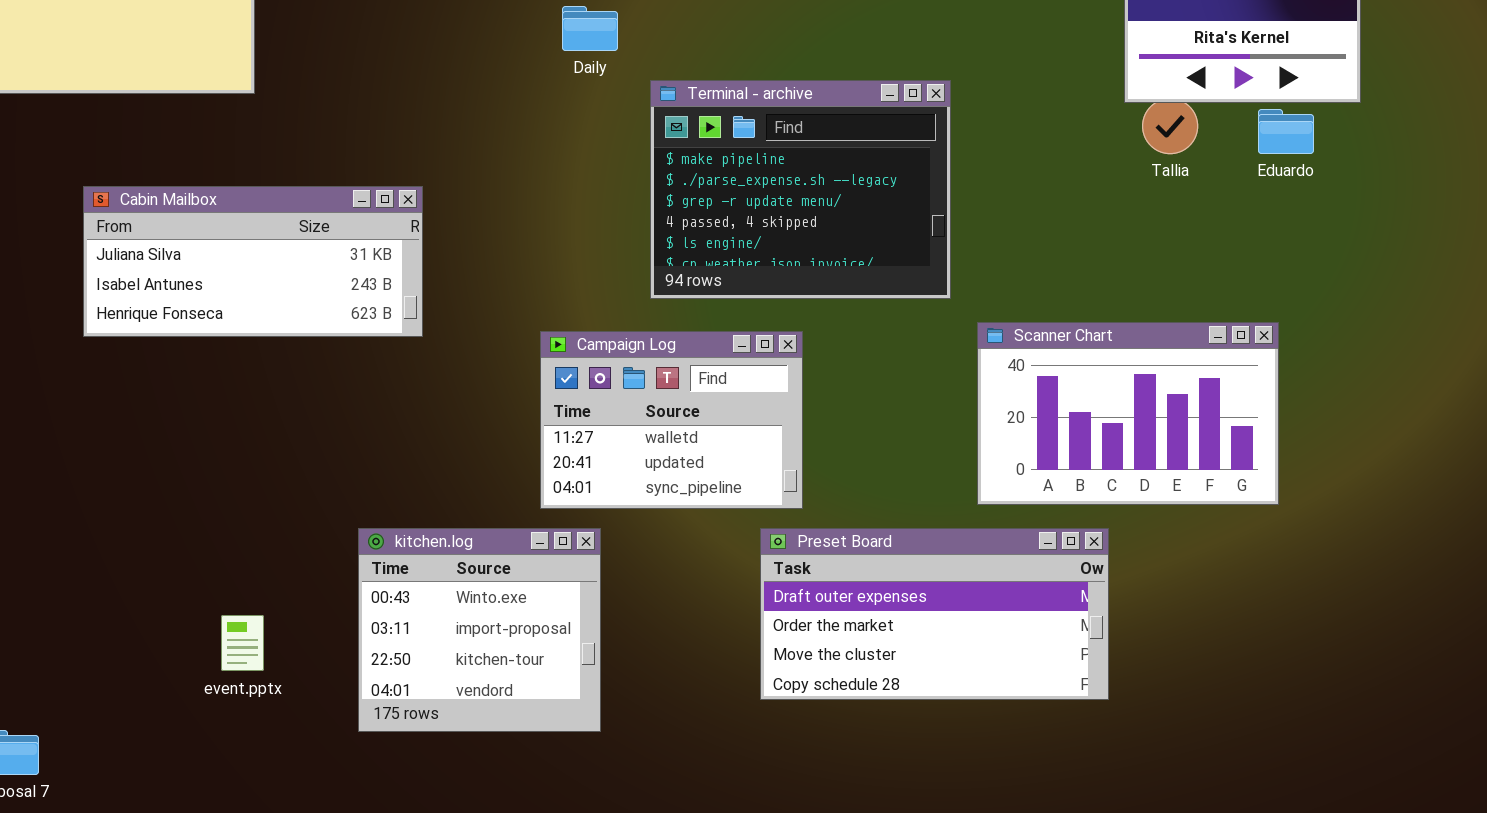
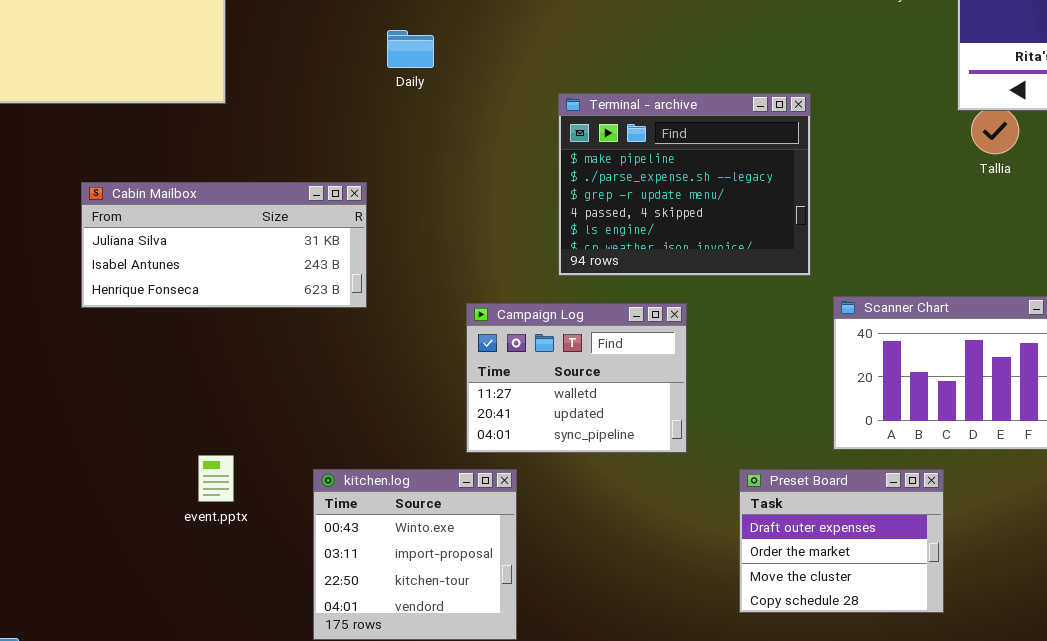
Daily: [562,6,618,51] -> [387,30,434,68], moved
Preset Board: [760,528,1109,700] -> [739,469,944,613], resized
event.pptx: [221,615,264,671] -> [198,455,234,502], moved

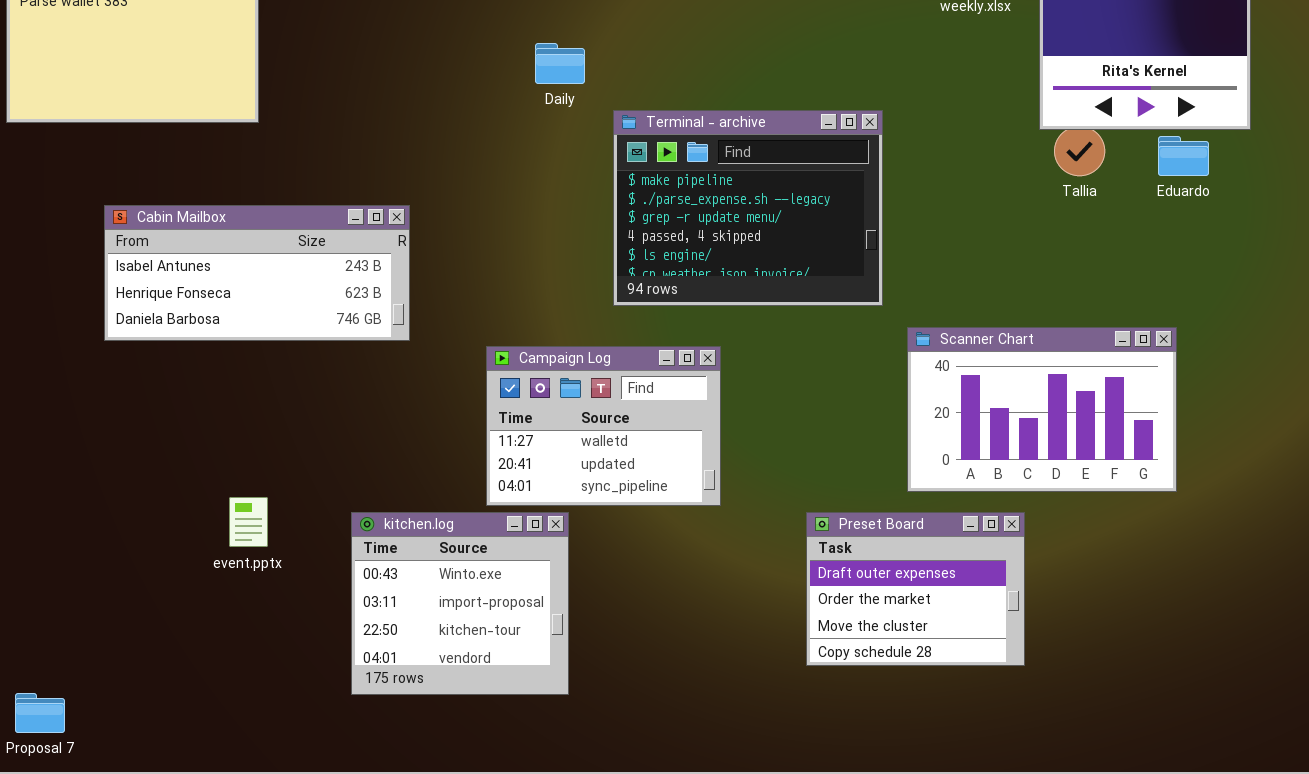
Daily: [387,30,434,68] -> [535,43,585,84], moved
Cabin Mailbox: [81,182,367,308] -> [104,205,410,341], scrolled down 1 row
Campaign Log: [466,303,687,453] -> [486,346,721,506], moved

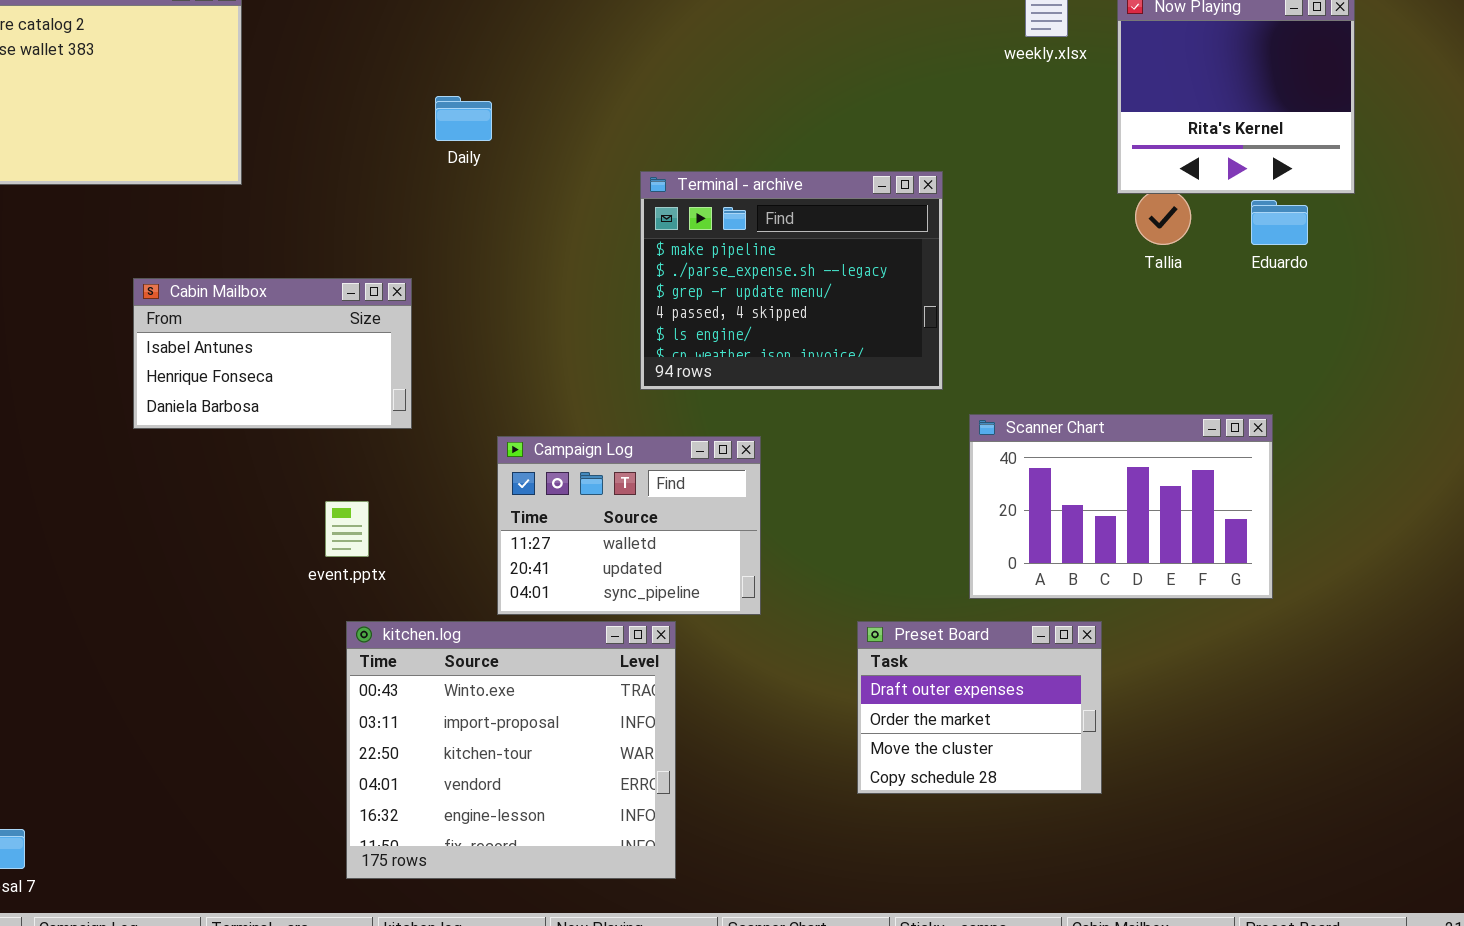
Daily: [535,43,585,84] -> [435,96,492,141], moved
Cabin Mailbox: [104,205,410,341] -> [133,278,412,429], resized
event.pptx: [229,497,268,547] -> [325,501,369,557], moved
kitchen.log: [351,512,569,695] -> [346,621,676,879], resized

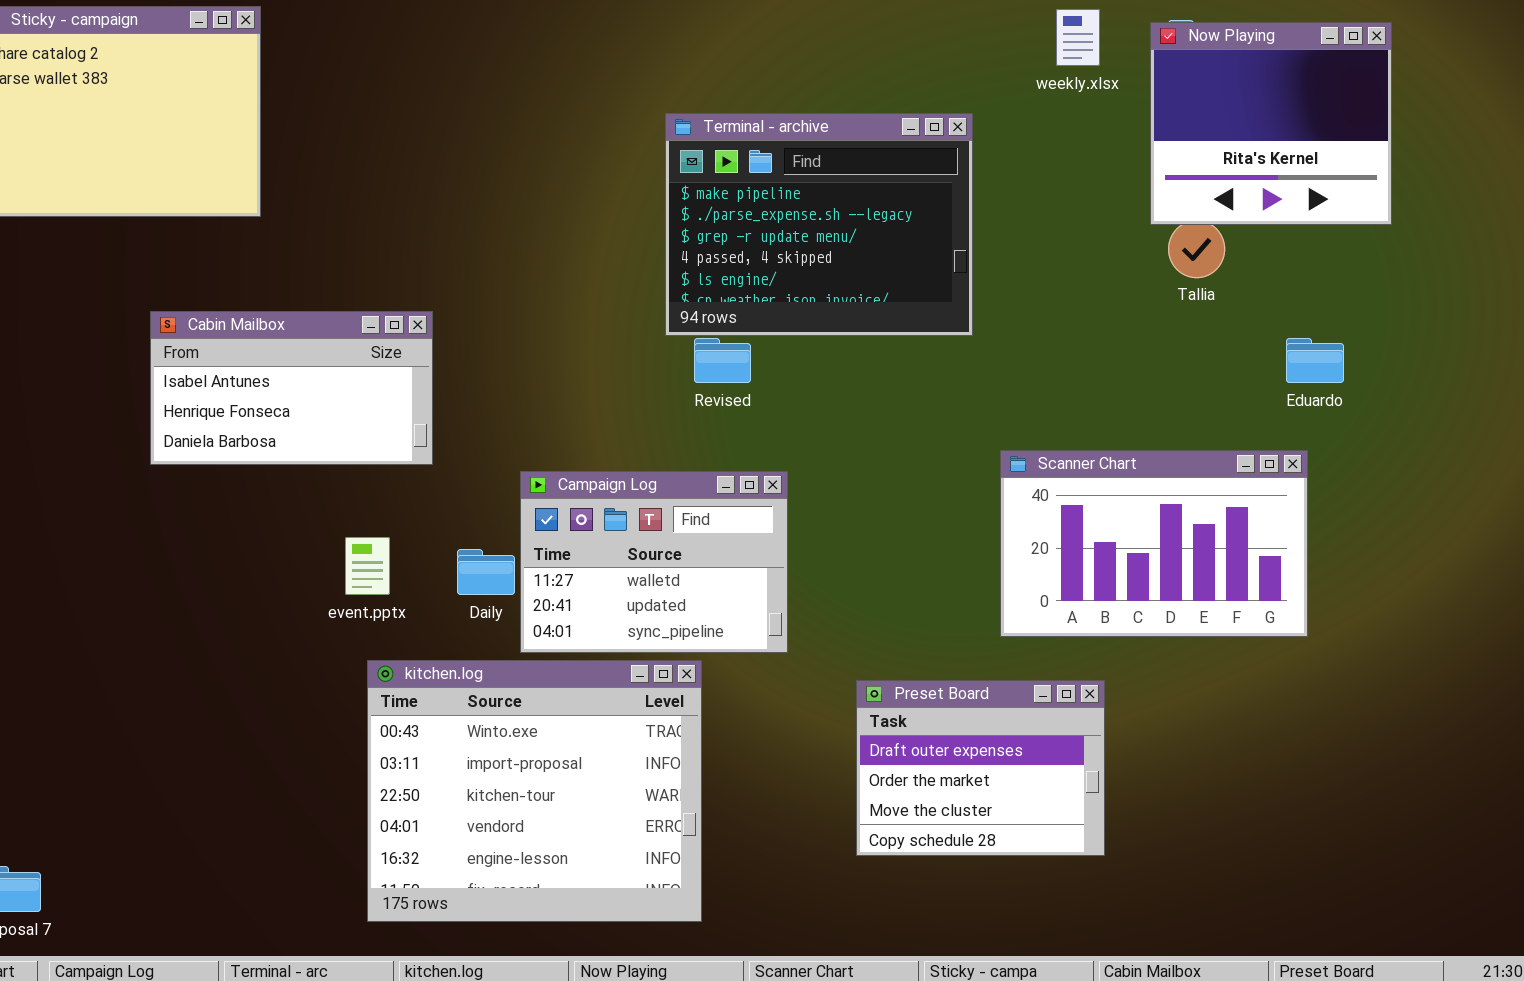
Daily: [435,96,492,141] -> [457,549,515,595], moved
Terminal - archive: [640,171,943,390] -> [665,113,973,336], moved
Eduardo: [1251,200,1308,245] -> [1286,338,1344,383], moved
Preset Board: [857,621,1102,794] -> [856,680,1105,856], moved

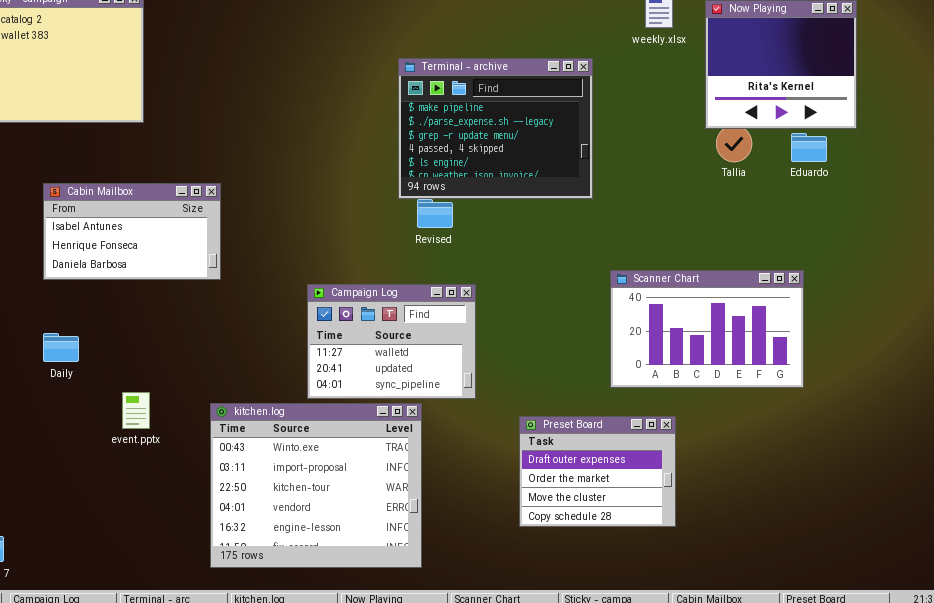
Cabin Mailbox: [150,311,433,465] -> [43,183,221,280], moved
Eduardo: [1286,338,1344,383] -> [791,133,827,162], moved
event.pptx: [345,537,390,595] -> [122,392,150,429], moved
Daily: [457,549,515,595] -> [43,333,79,362], moved

